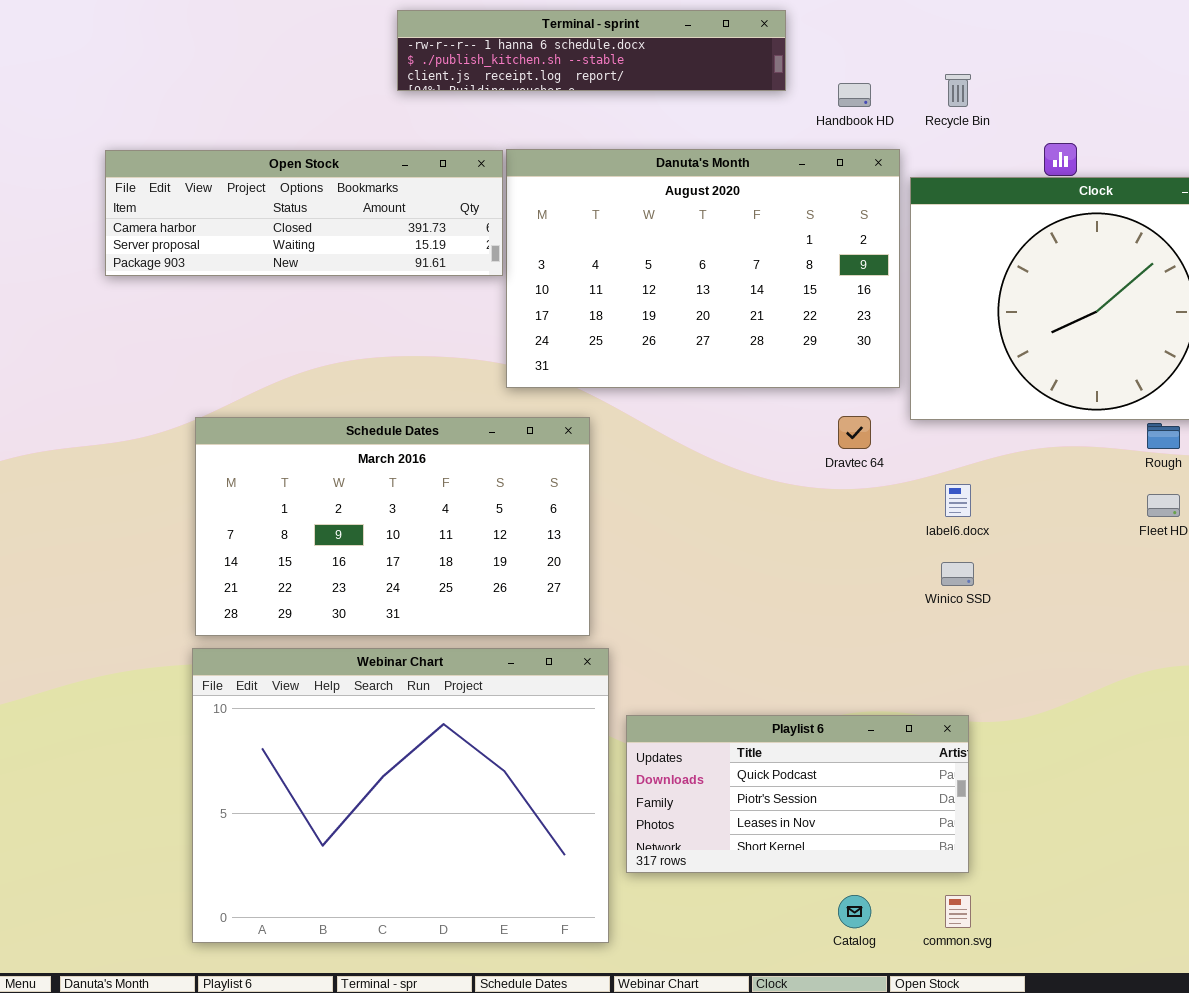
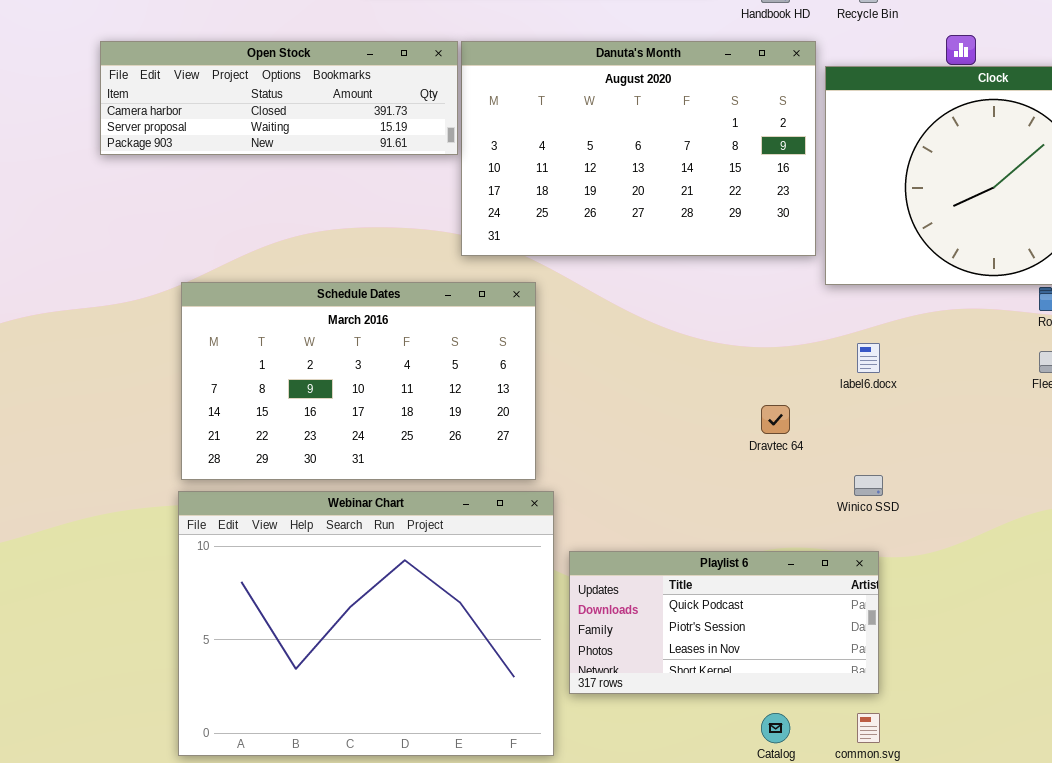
Dravtec 64: [838,416,871,449] -> [761,405,790,434], moved
Winico SSD: [941,562,974,586] -> [854,475,883,496], moved

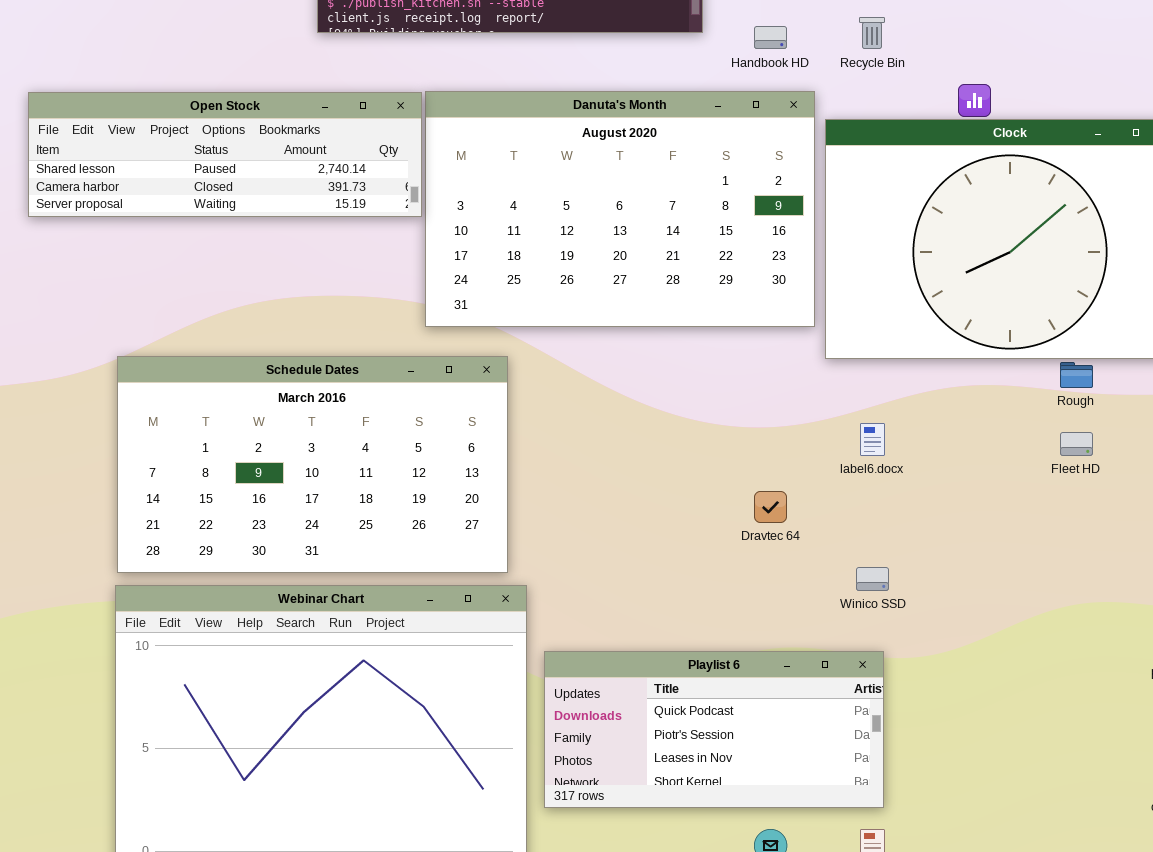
Open Stock: [100,41,458,155] -> [28,92,422,217], scrolled up 1 row

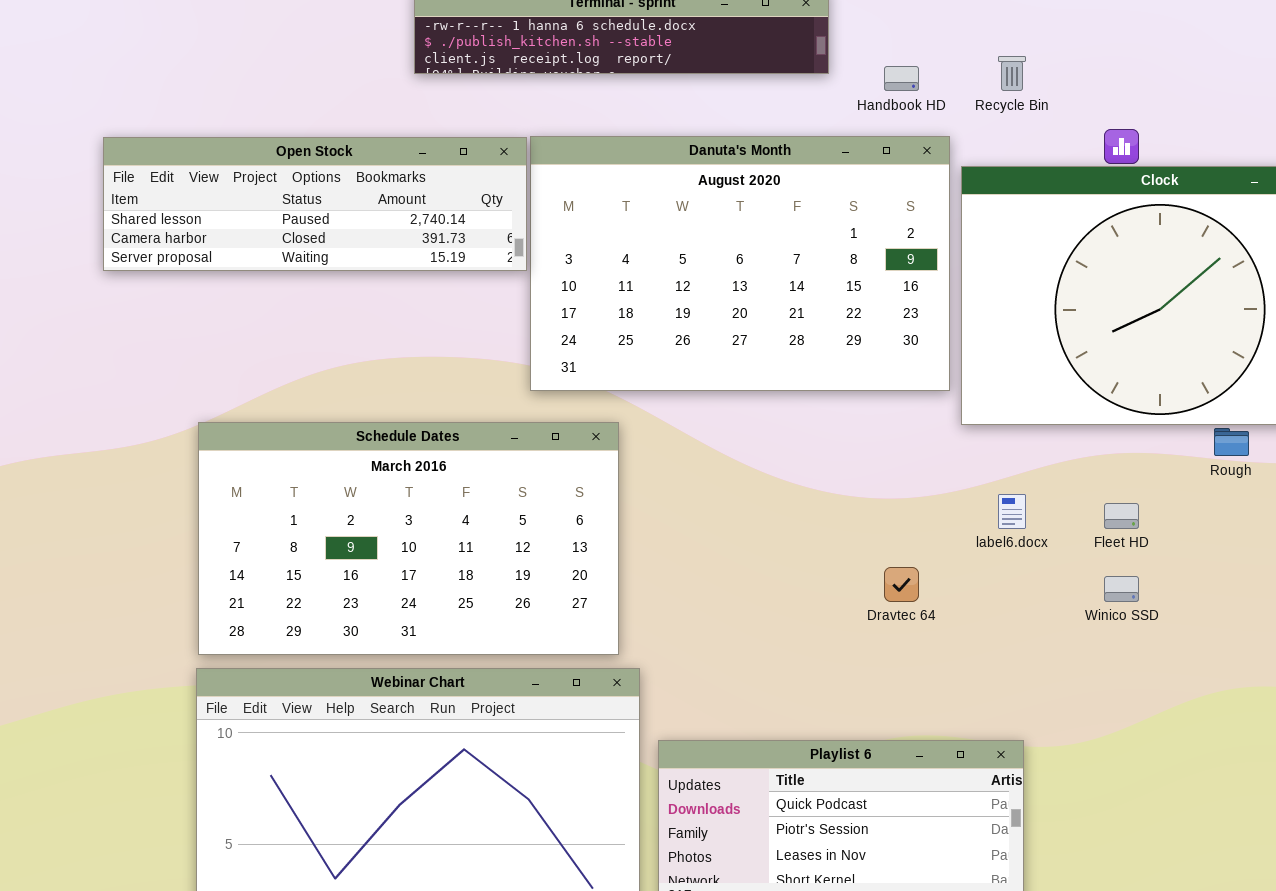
Fleet HD: [1060,432,1093,456] -> [1104,503,1139,529], moved
Winico SSD: [856,567,889,591] -> [1104,576,1139,602], moved

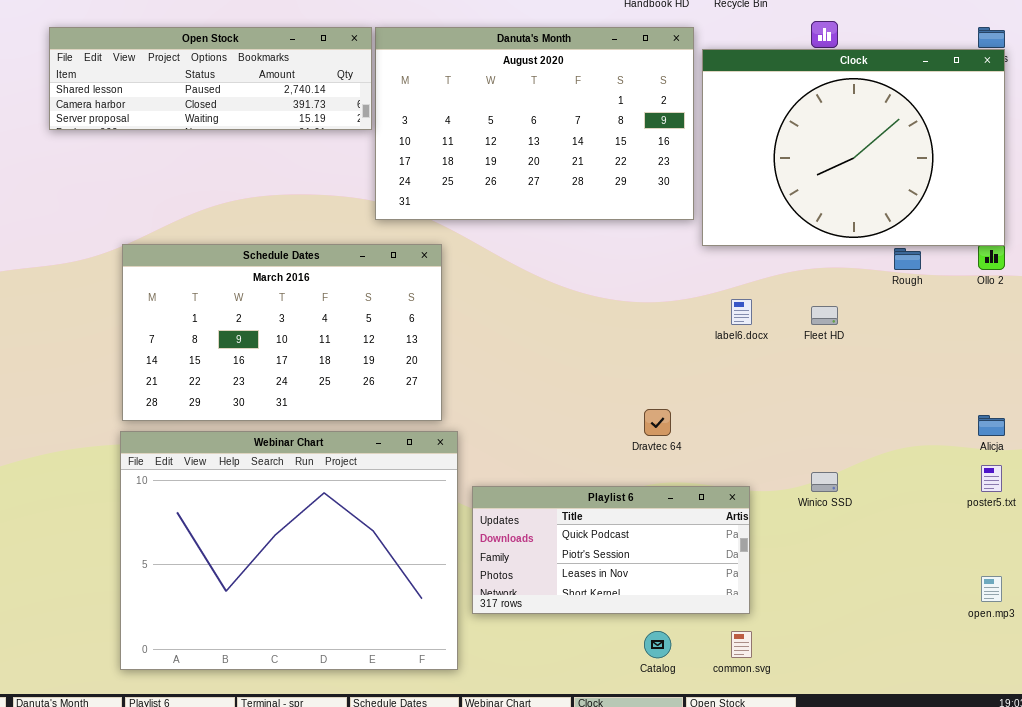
Dravtec 64: [884,567,919,602] -> [644,409,671,436], moved
Winico SSD: [1104,576,1139,602] -> [811,472,838,492], moved

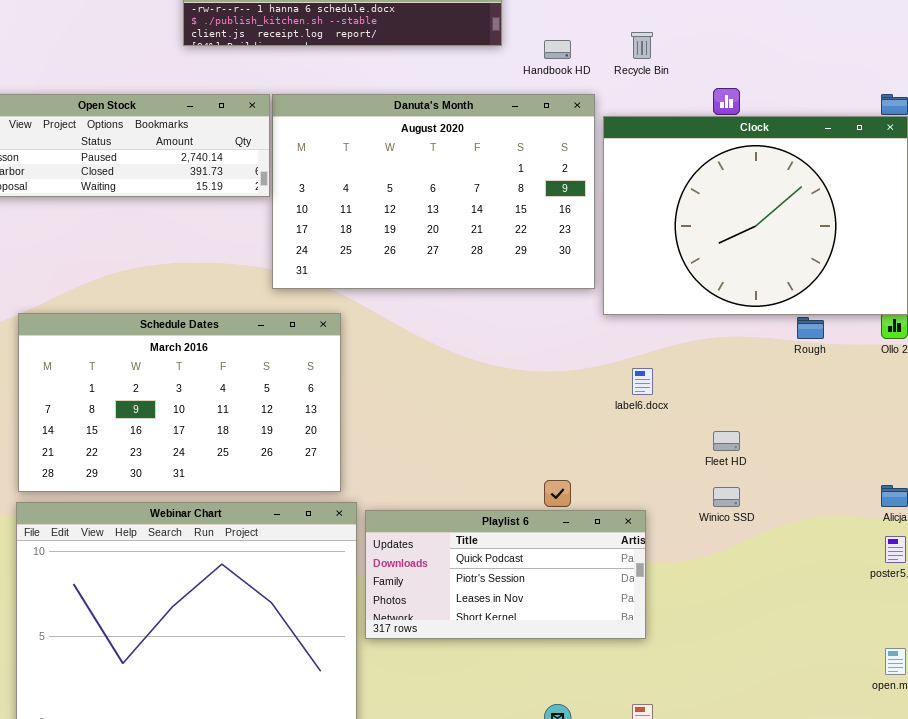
Fleet HD: [811,306,838,325] -> [713,431,740,451], moved
Winico SSD: [811,472,838,492] -> [713,487,740,507], moved
Playlist 6: [472,486,750,614] -> [365,510,646,639], moved

